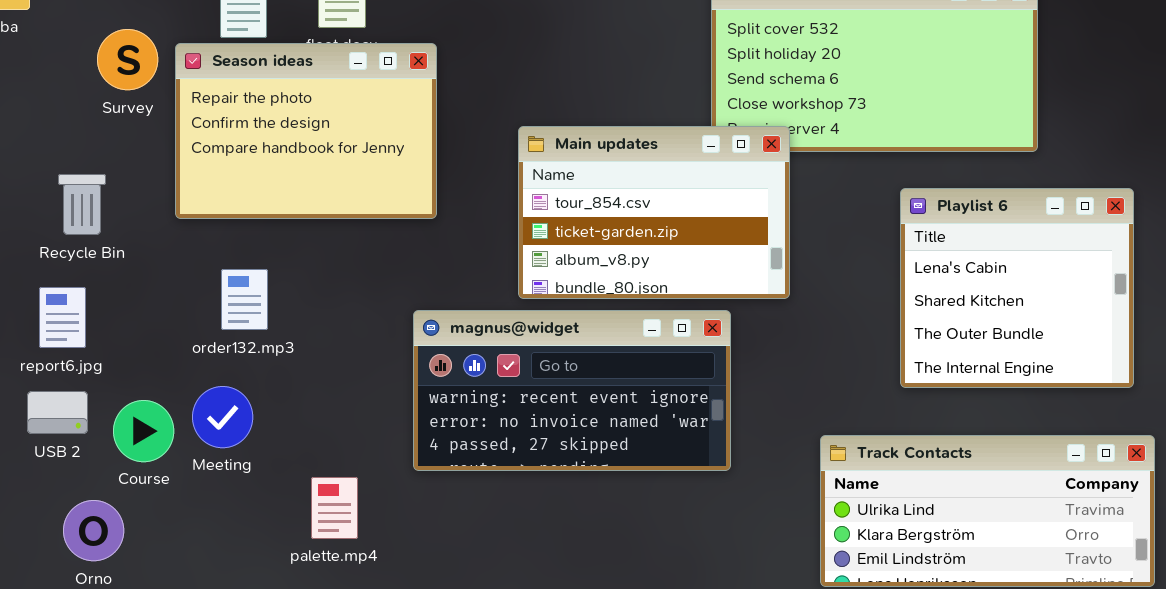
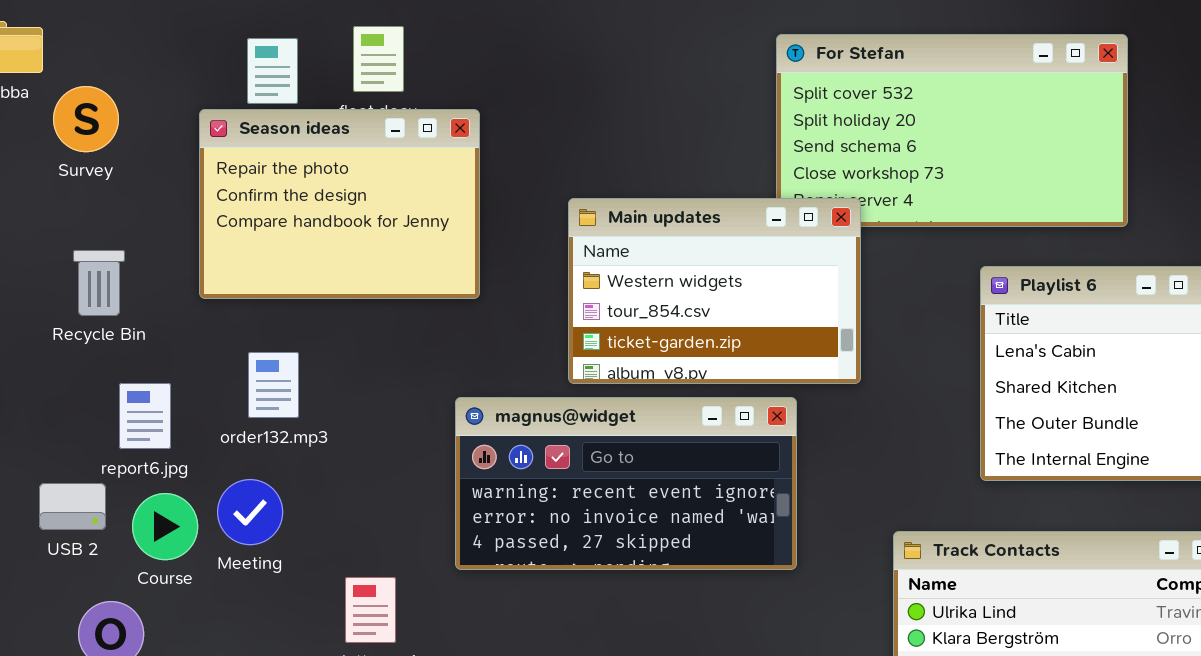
Survey: [97,29,158,90] -> [53,86,119,152], moved
Main updates: [518,126,790,299] -> [568,198,861,384], scrolled up 1 row
report6.jpg: [39,287,86,348] -> [119,383,171,449], moved

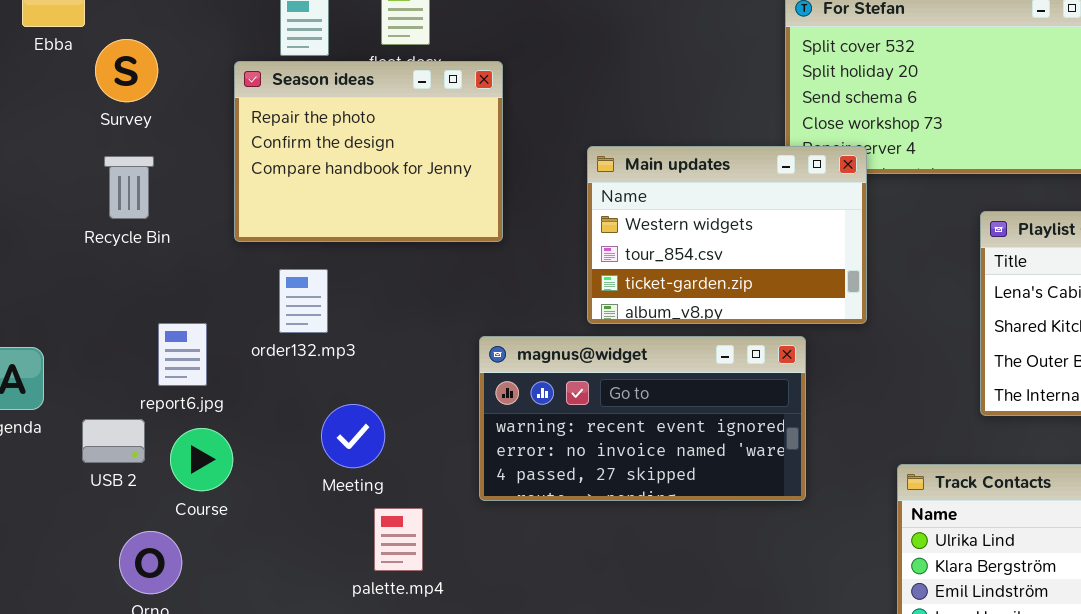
Recycle Bin: [73,250,125,316] -> [104,156,154,219], moved
order132.mp3: [248,352,299,418] -> [279,269,328,333], moved
Meeting: [217,479,283,545] -> [321,404,385,468], moved

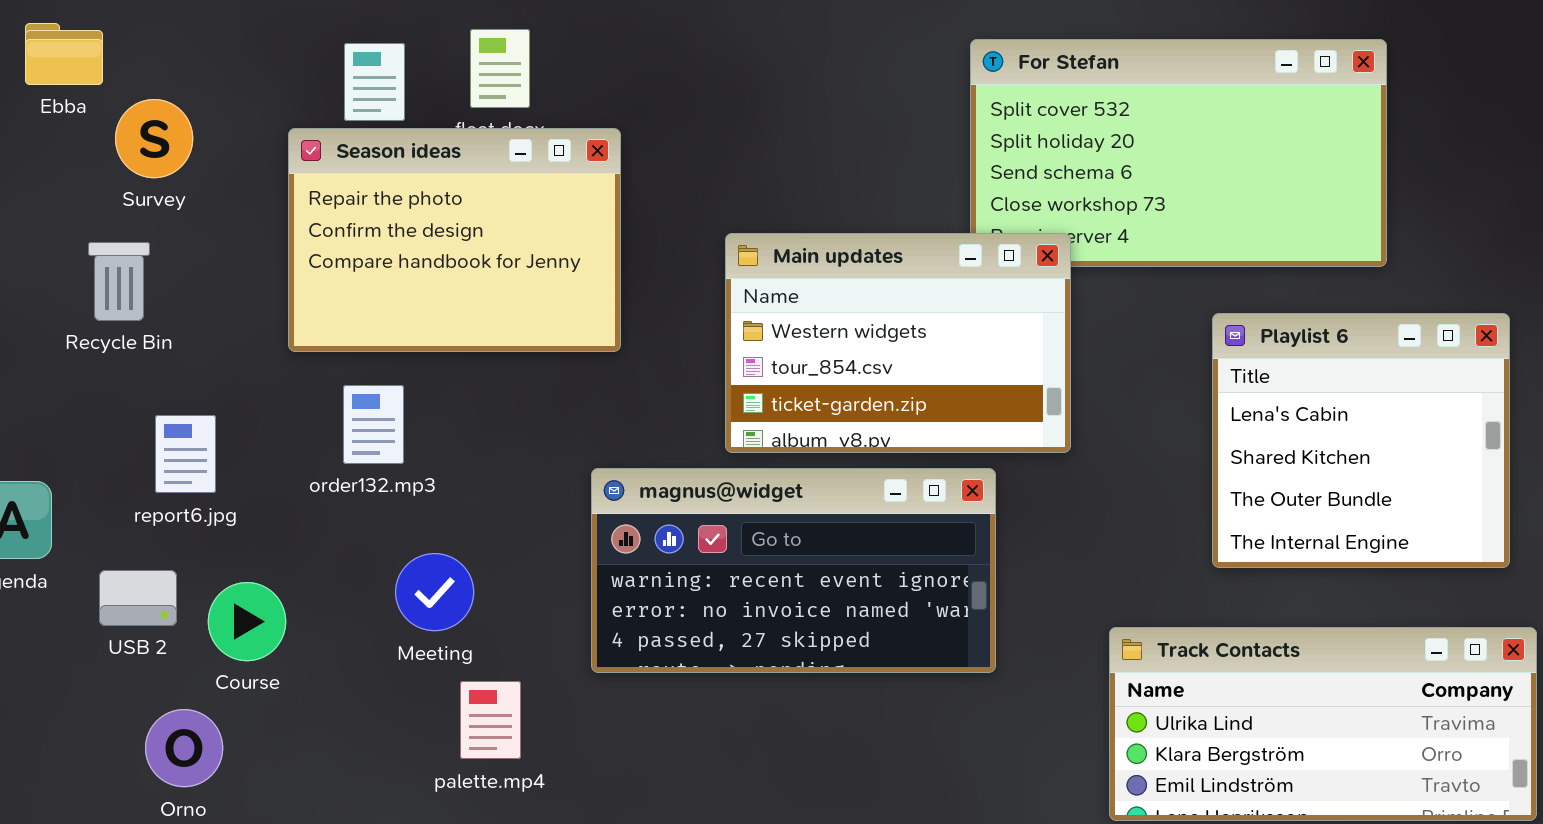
Recycle Bin: [104,156,154,219] -> [88,242,150,321], moved
report6.jpg: [158,323,207,386] -> [155,415,216,493], moved

